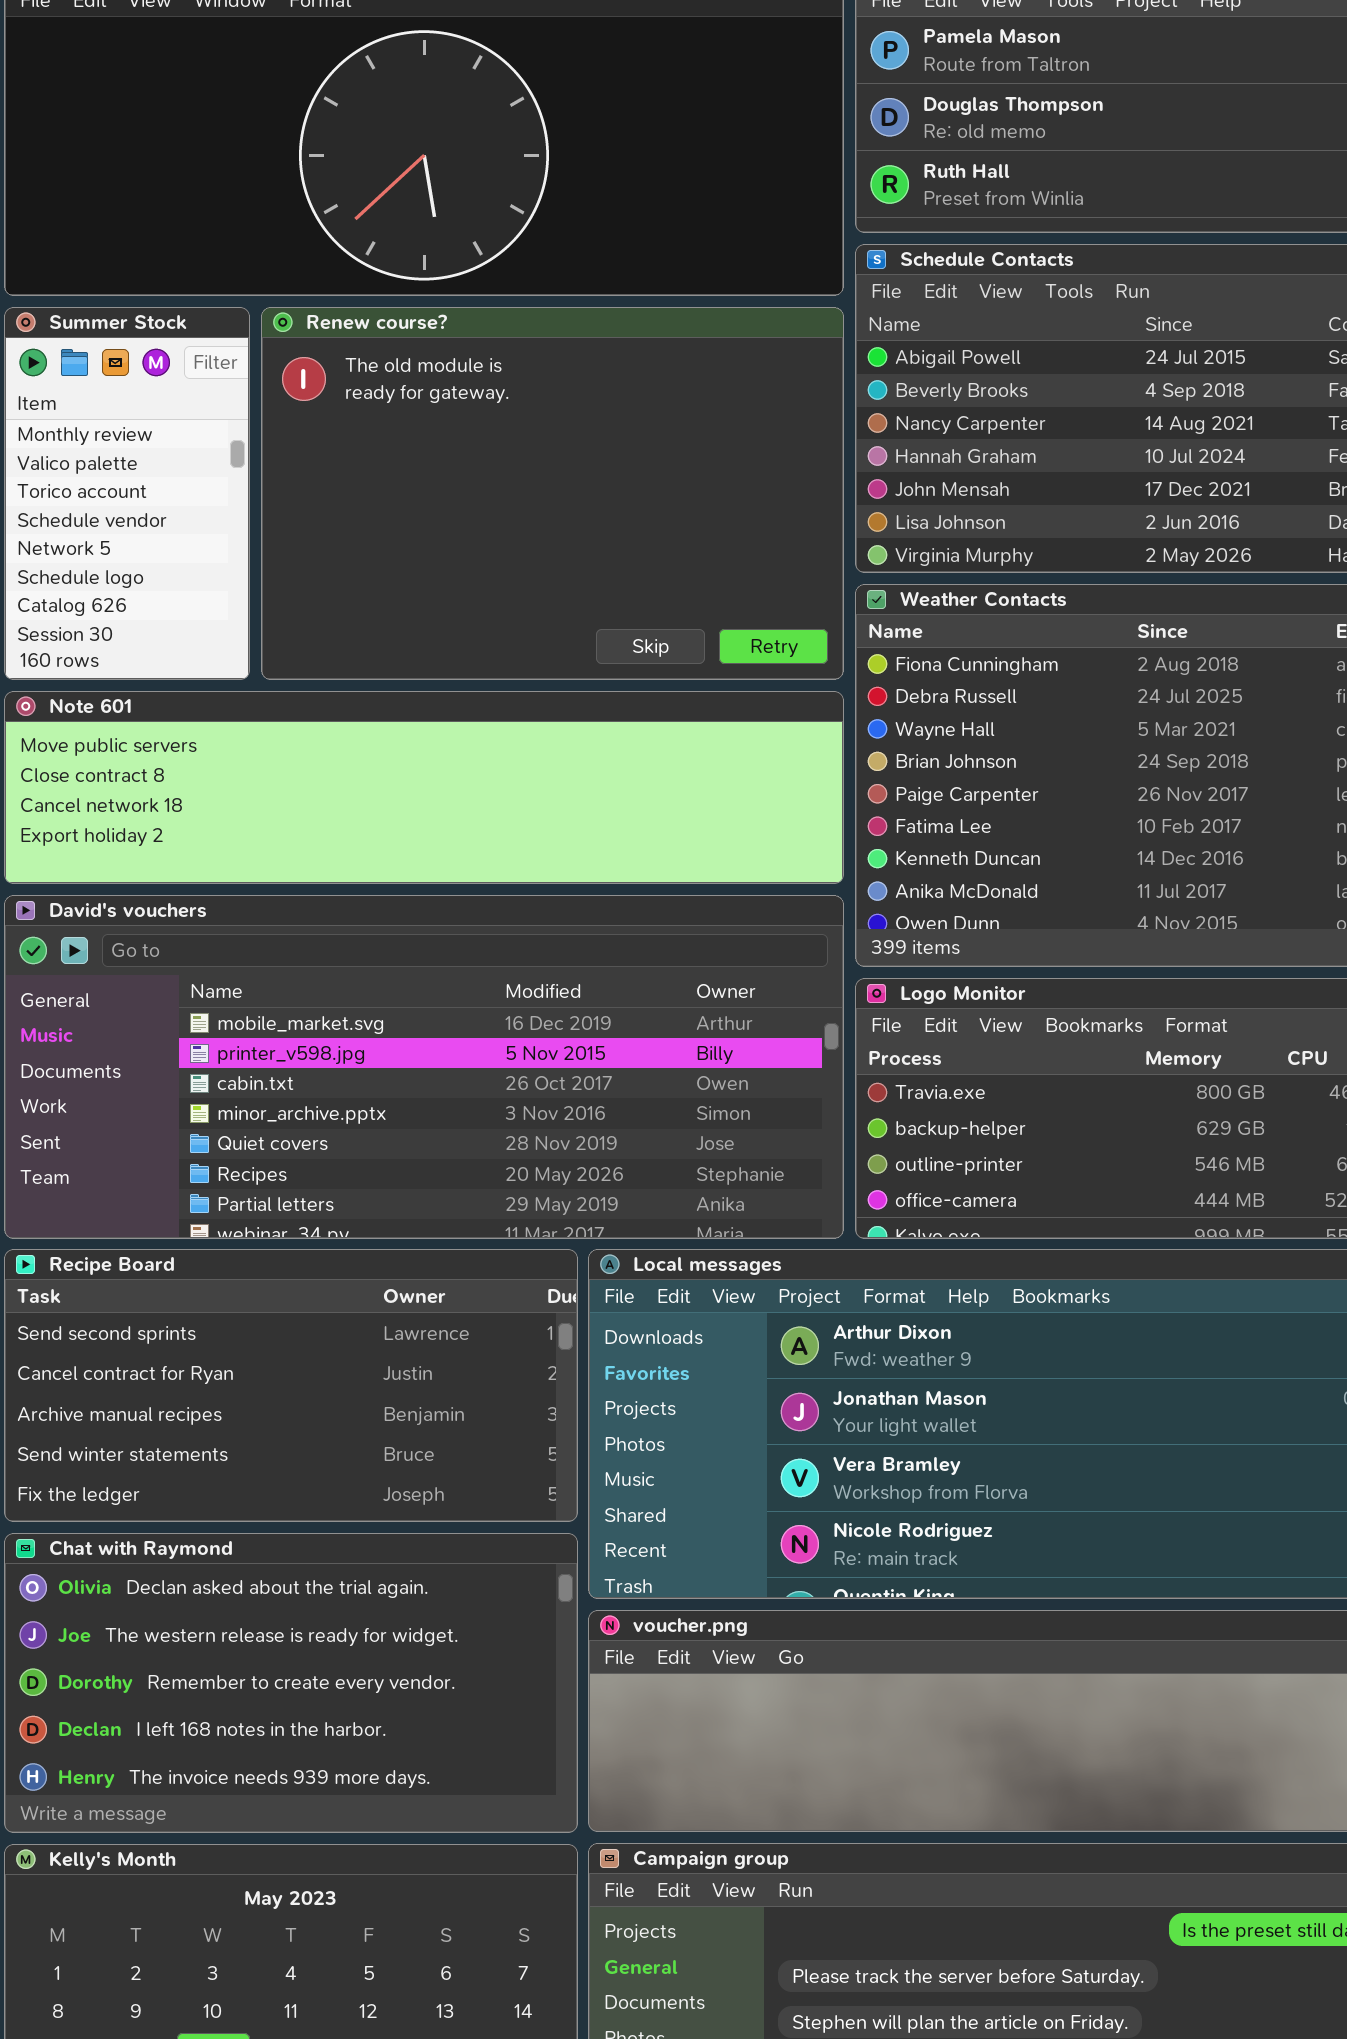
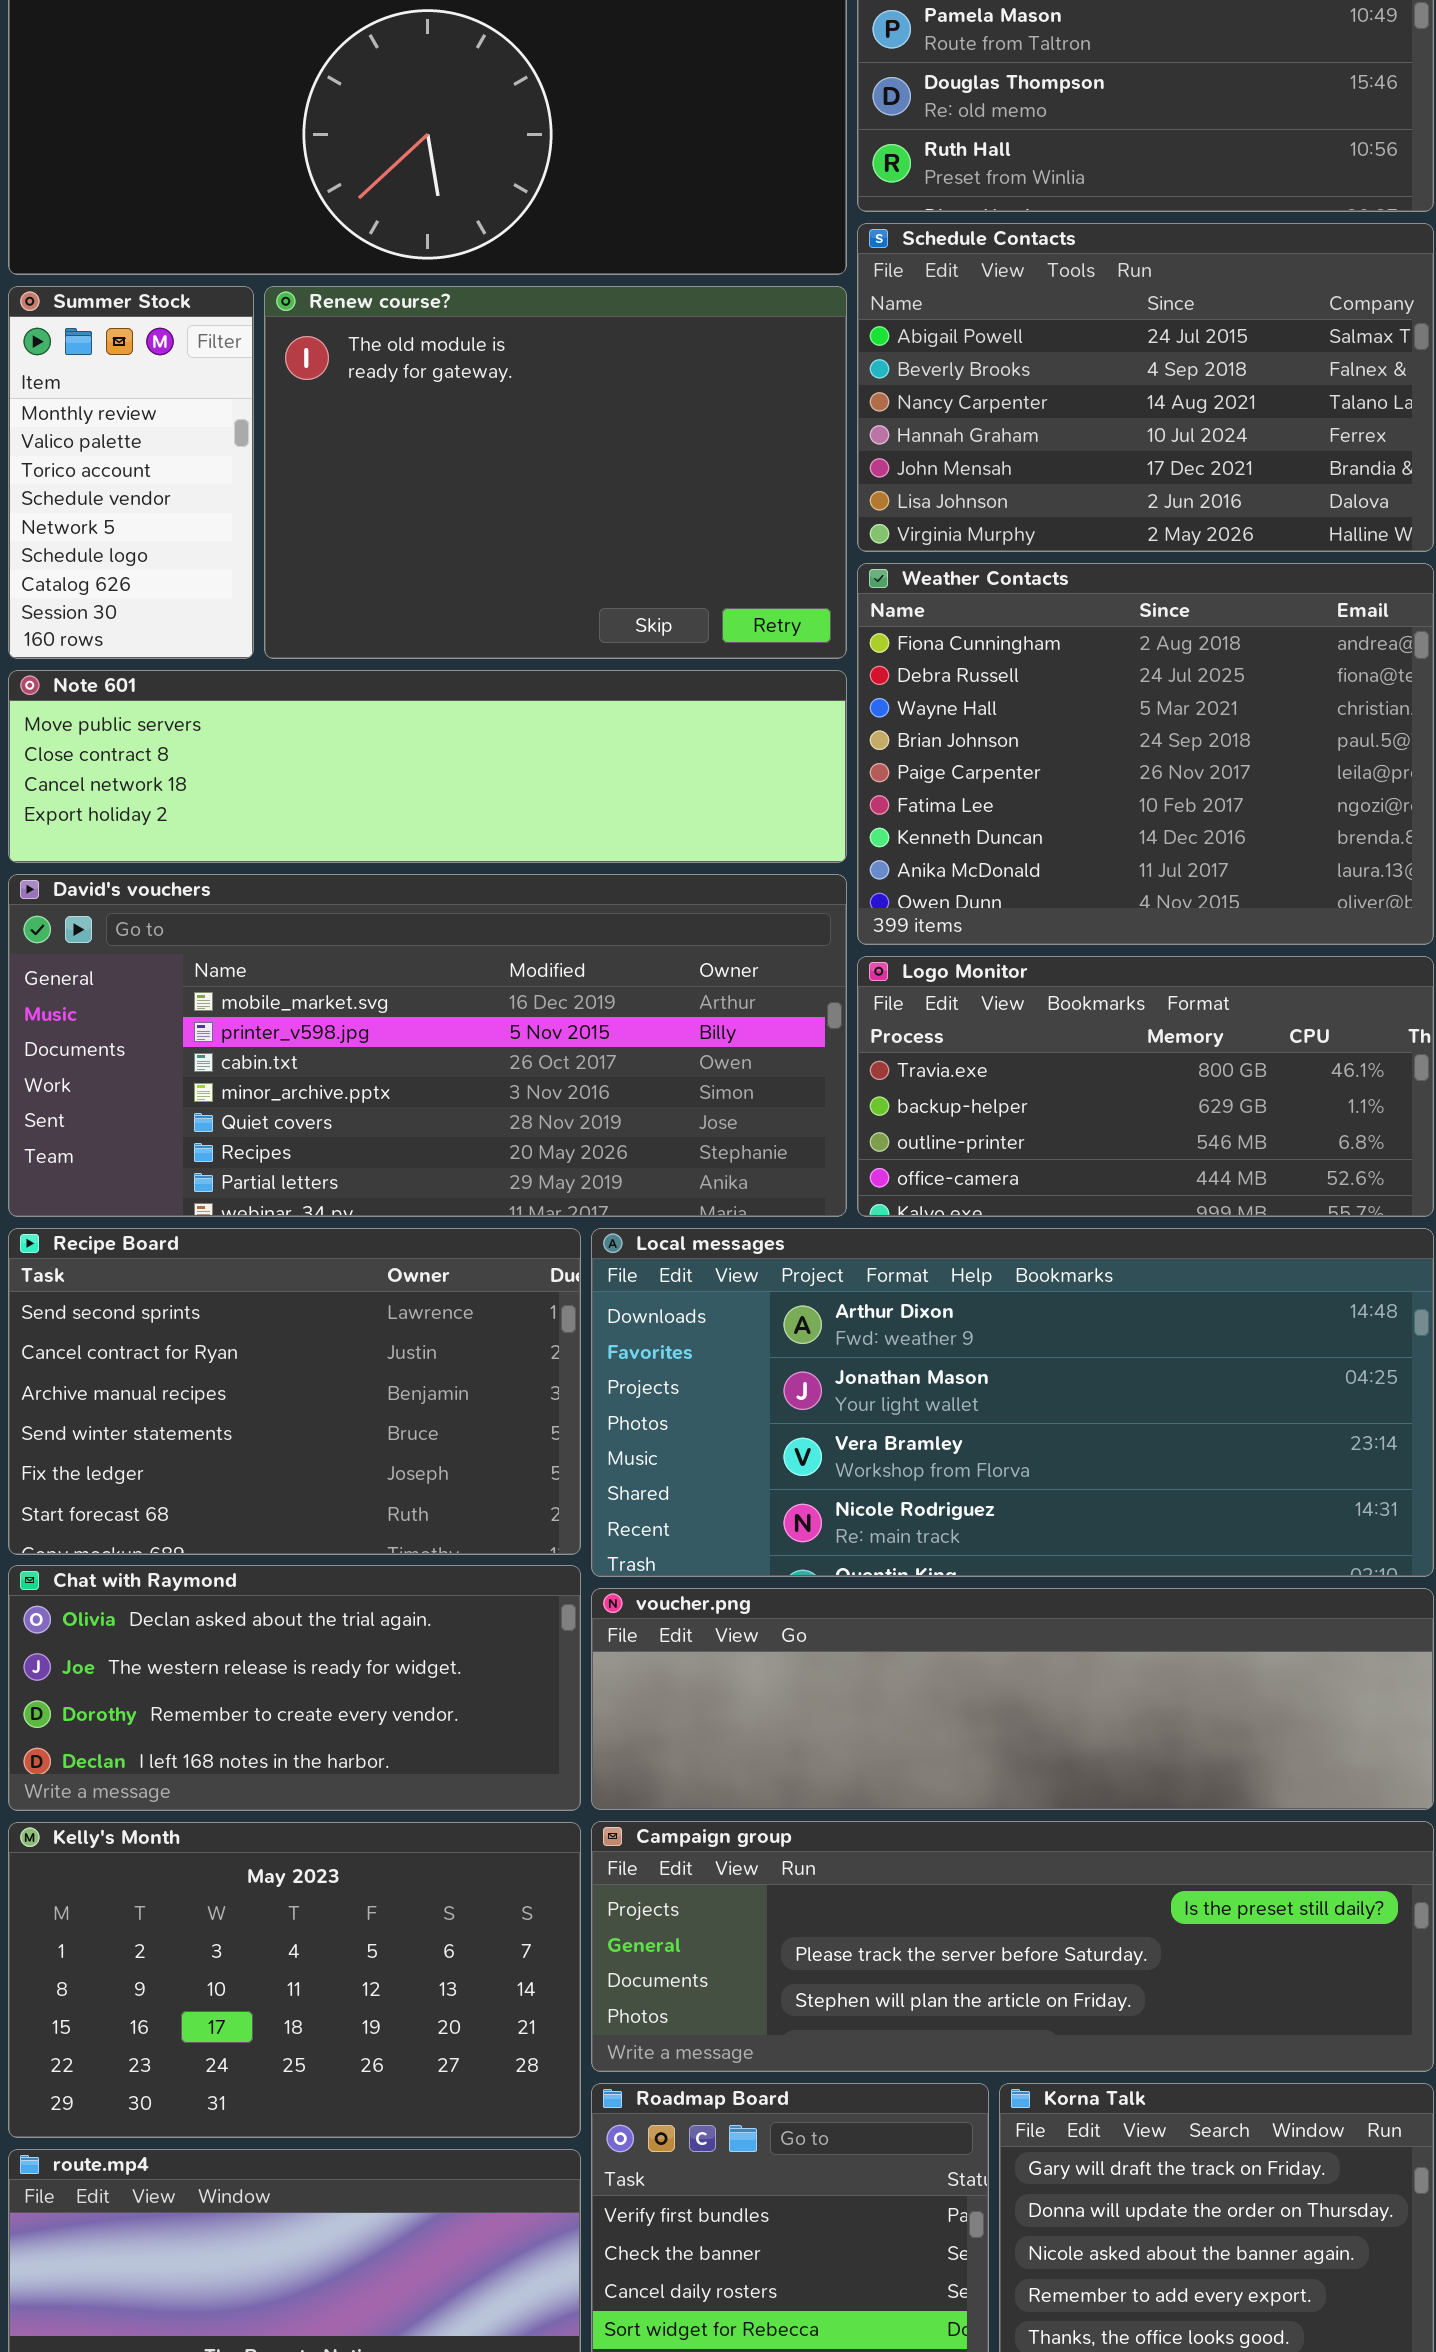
Recipe Board: [4,1249,578,1522] -> [8,1228,581,1555], resized
Chat with Raymond: [4,1533,578,1833] -> [8,1565,581,1811], resized

